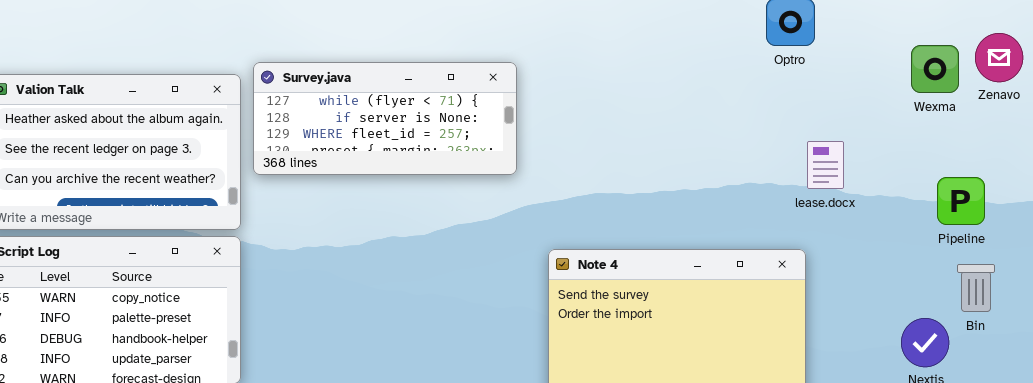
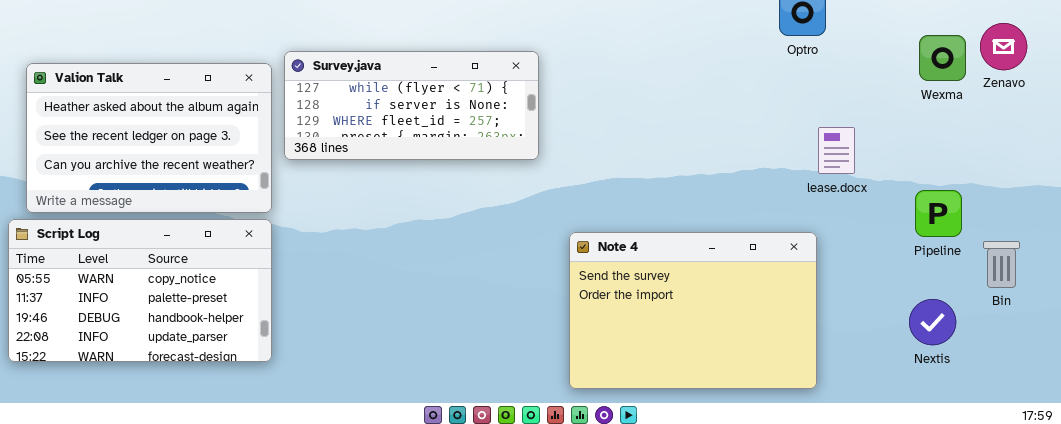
Pipeline: [937,177,985,225] -> [915,190,962,237], moved
Bin: [957,264,995,312] -> [983,241,1020,288], moved

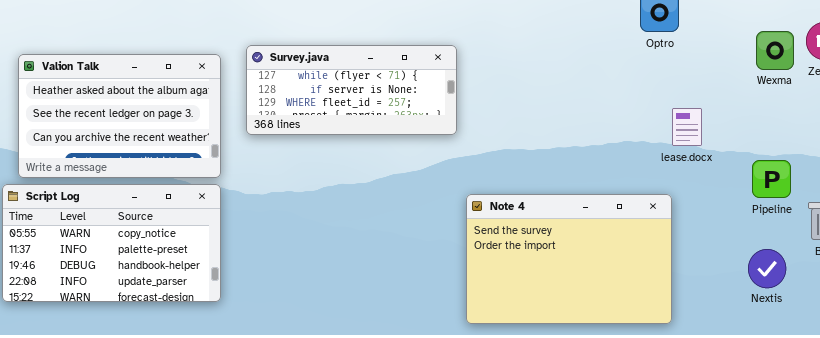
Survey.java: [284,51,539,160] -> [246,45,457,135], moved

